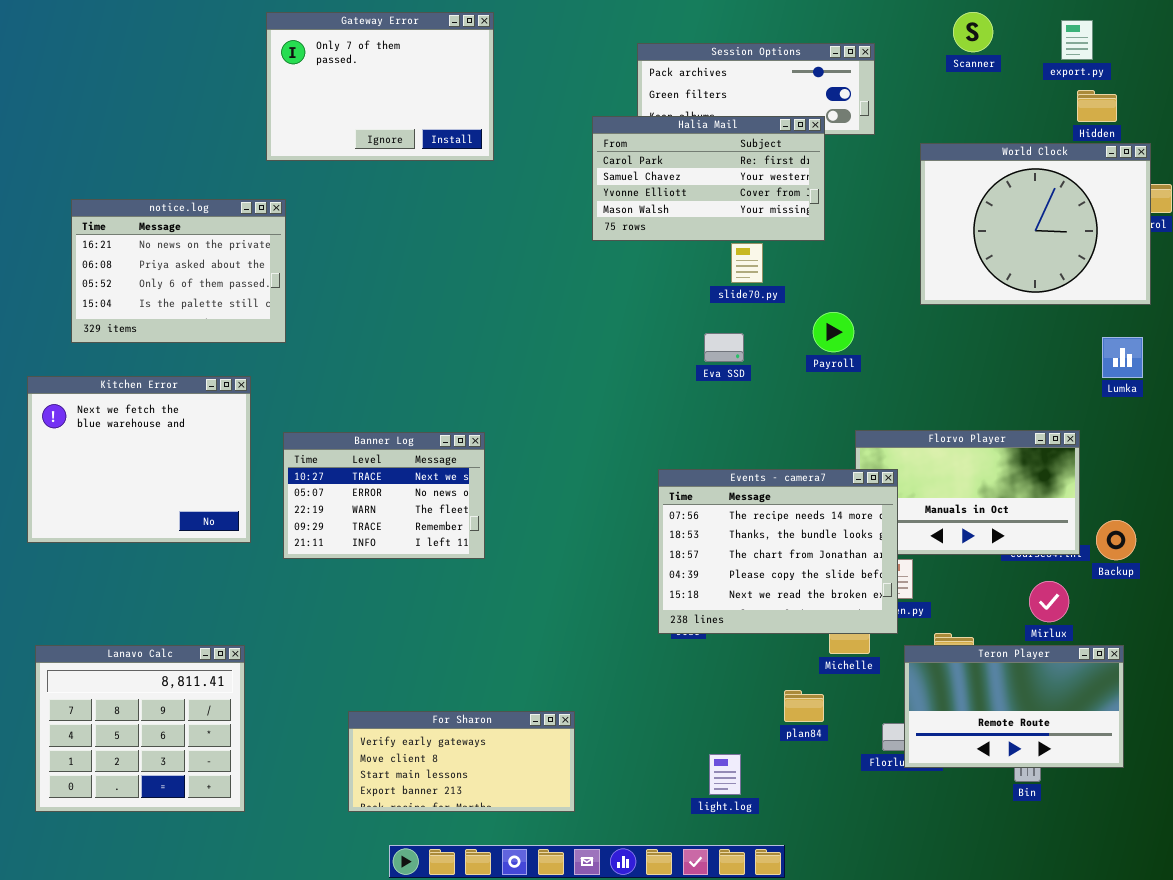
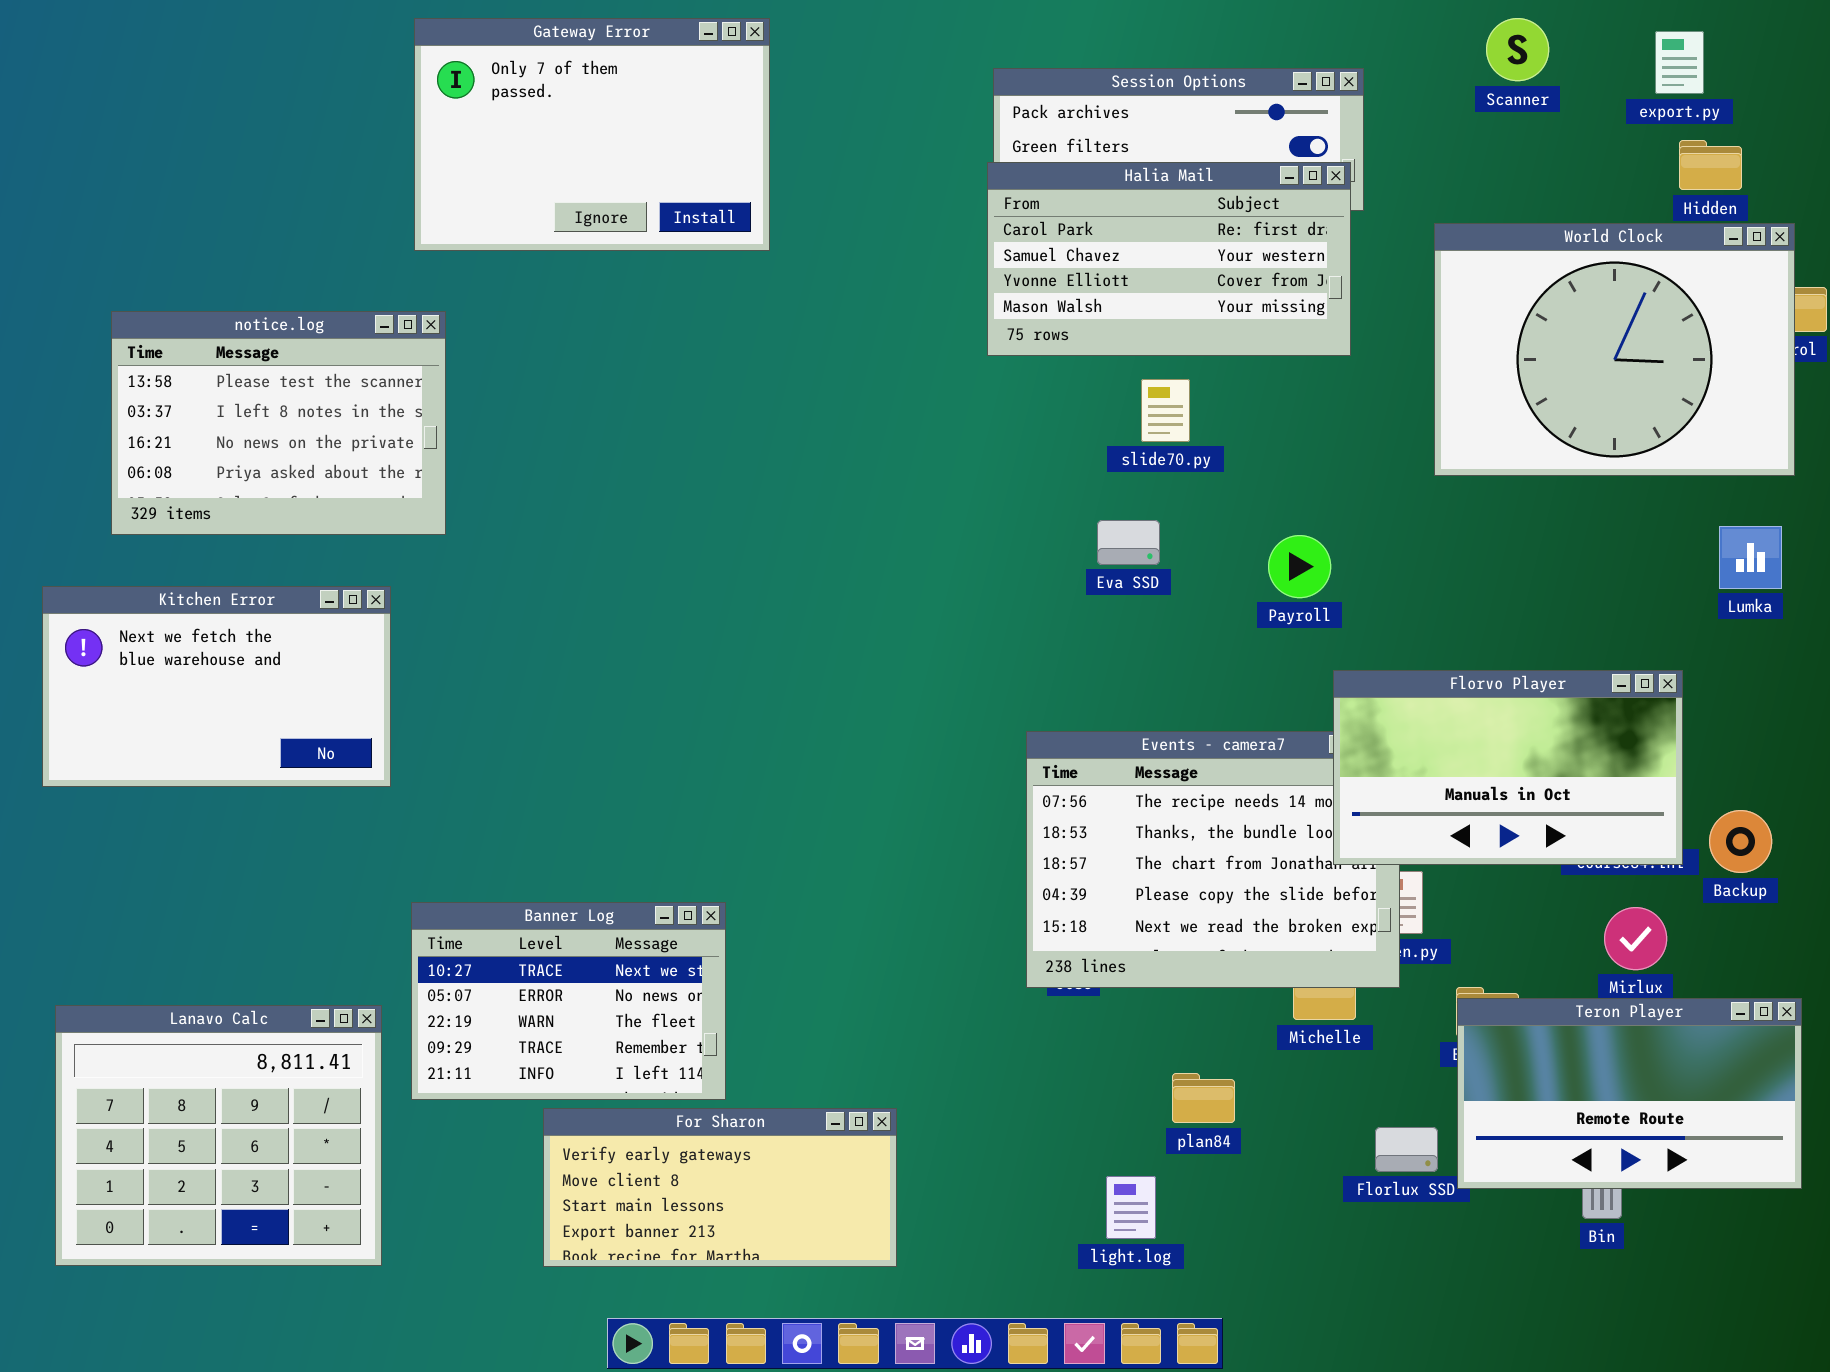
Halia Mail: [592,116,825,241] -> [987,162,1351,356], moved
notice.log: [71,199,286,343] -> [111,311,446,535], scrolled up 2 rows
Payroll: [813,312,854,352] -> [1268,535,1331,598], moved
Kitchen Error: [27,376,251,543] -> [42,586,391,787], resized
Florvo Player: [855,430,1080,555] -> [1333,670,1683,865], raised
Banner Log: [283,432,485,559] -> [411,902,726,1100], moved
Teron Player: [904,645,1124,768] -> [1457,998,1802,1189], moved
plan84: [784,690,824,722] -> [1172,1073,1235,1123], moved

